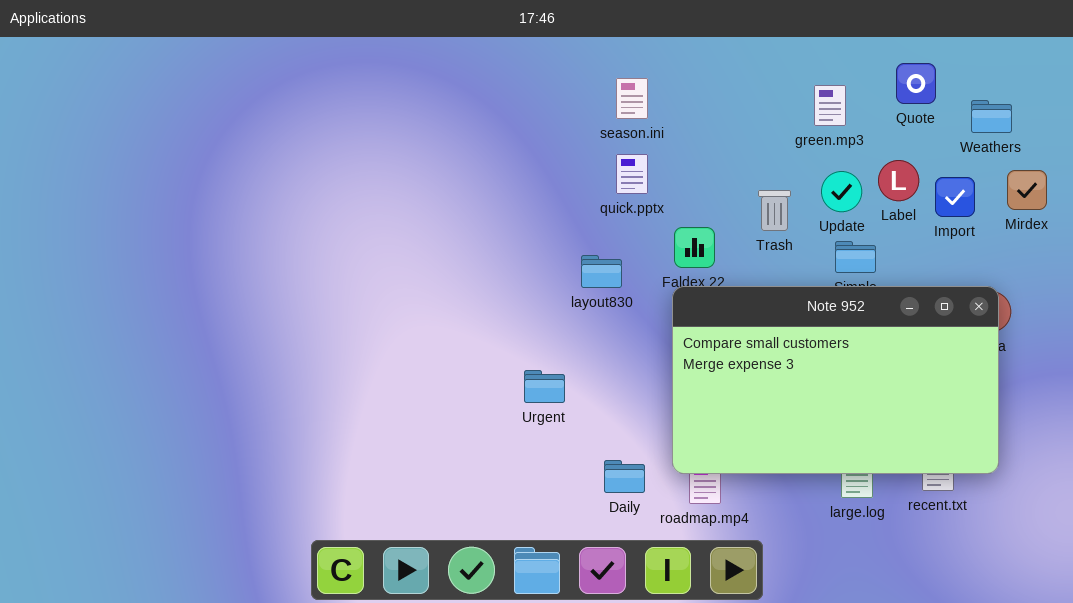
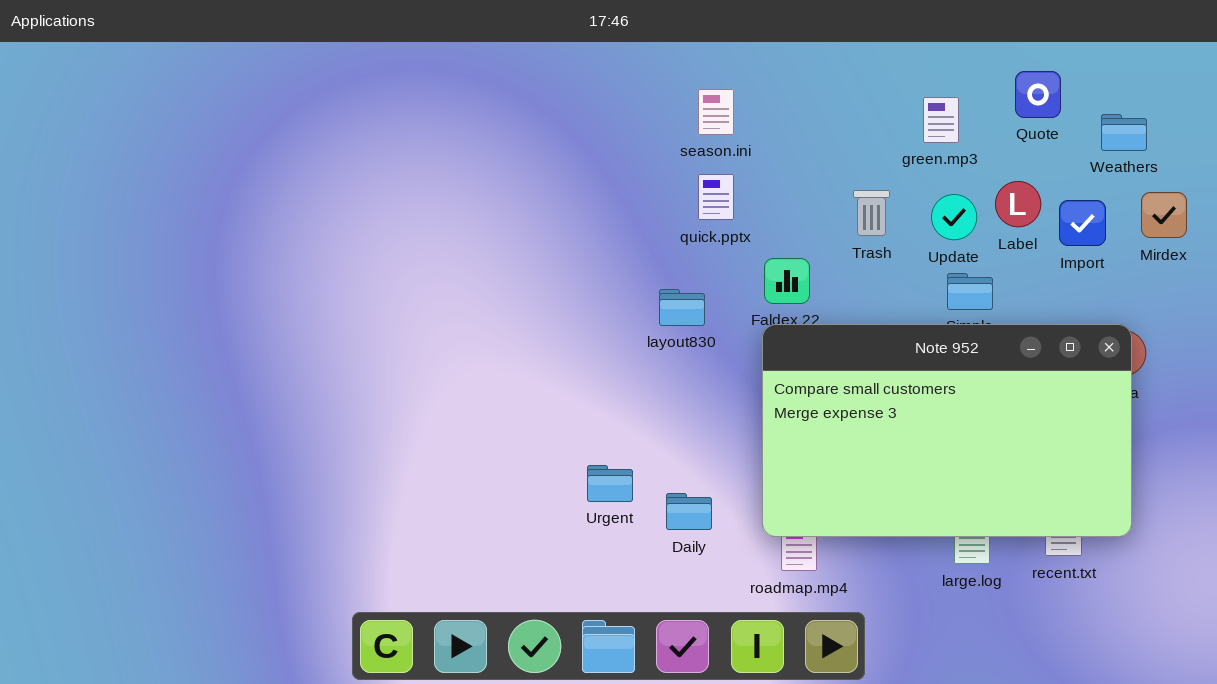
Trash: [758,190,791,231] -> [853,190,890,236], moved
Urgent: [524,370,565,403] -> [587,465,633,502], moved
Daily: [604,460,645,493] -> [666,493,712,530], moved

